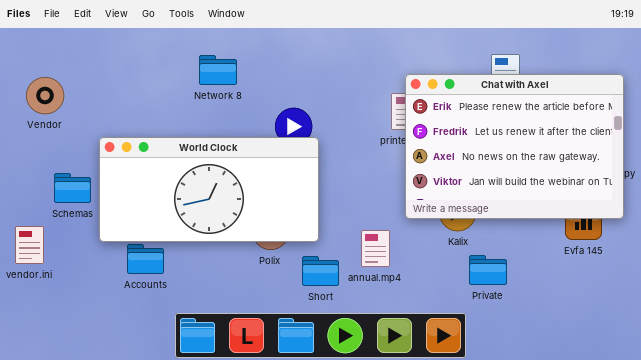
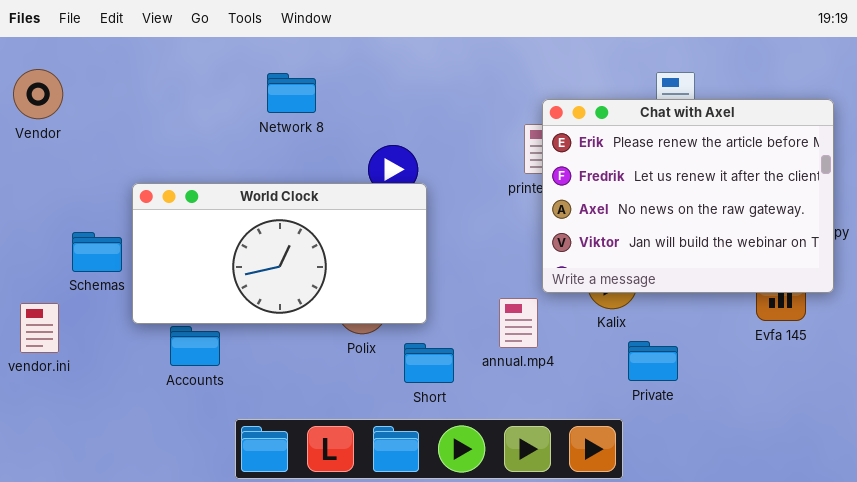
Vendor: [26,77,64,114] -> [13,69,63,119], moved
annual.mp4: [361,230,390,267] -> [499,298,538,348], moved

